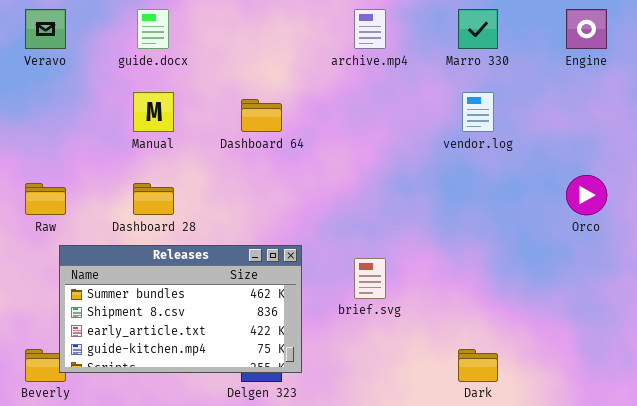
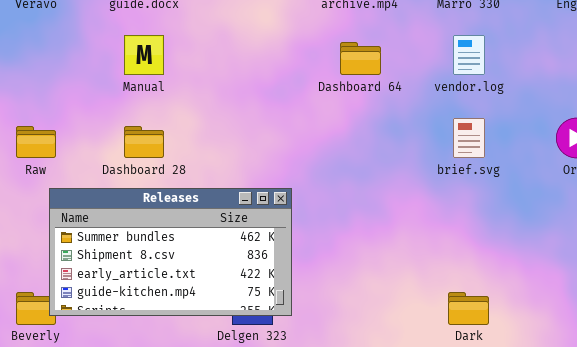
Dashboard 64: [241,99,282,132] -> [340,42,381,75], moved
brief.svg: [354,258,386,299] -> [453,118,485,158], moved

